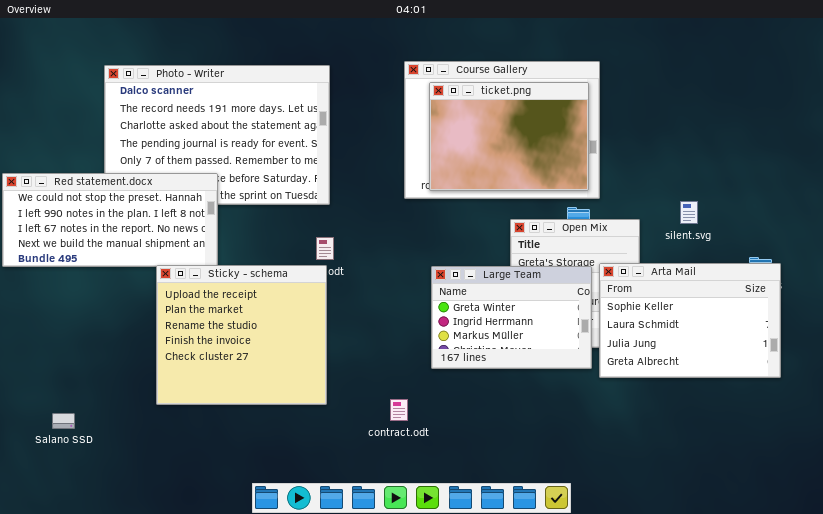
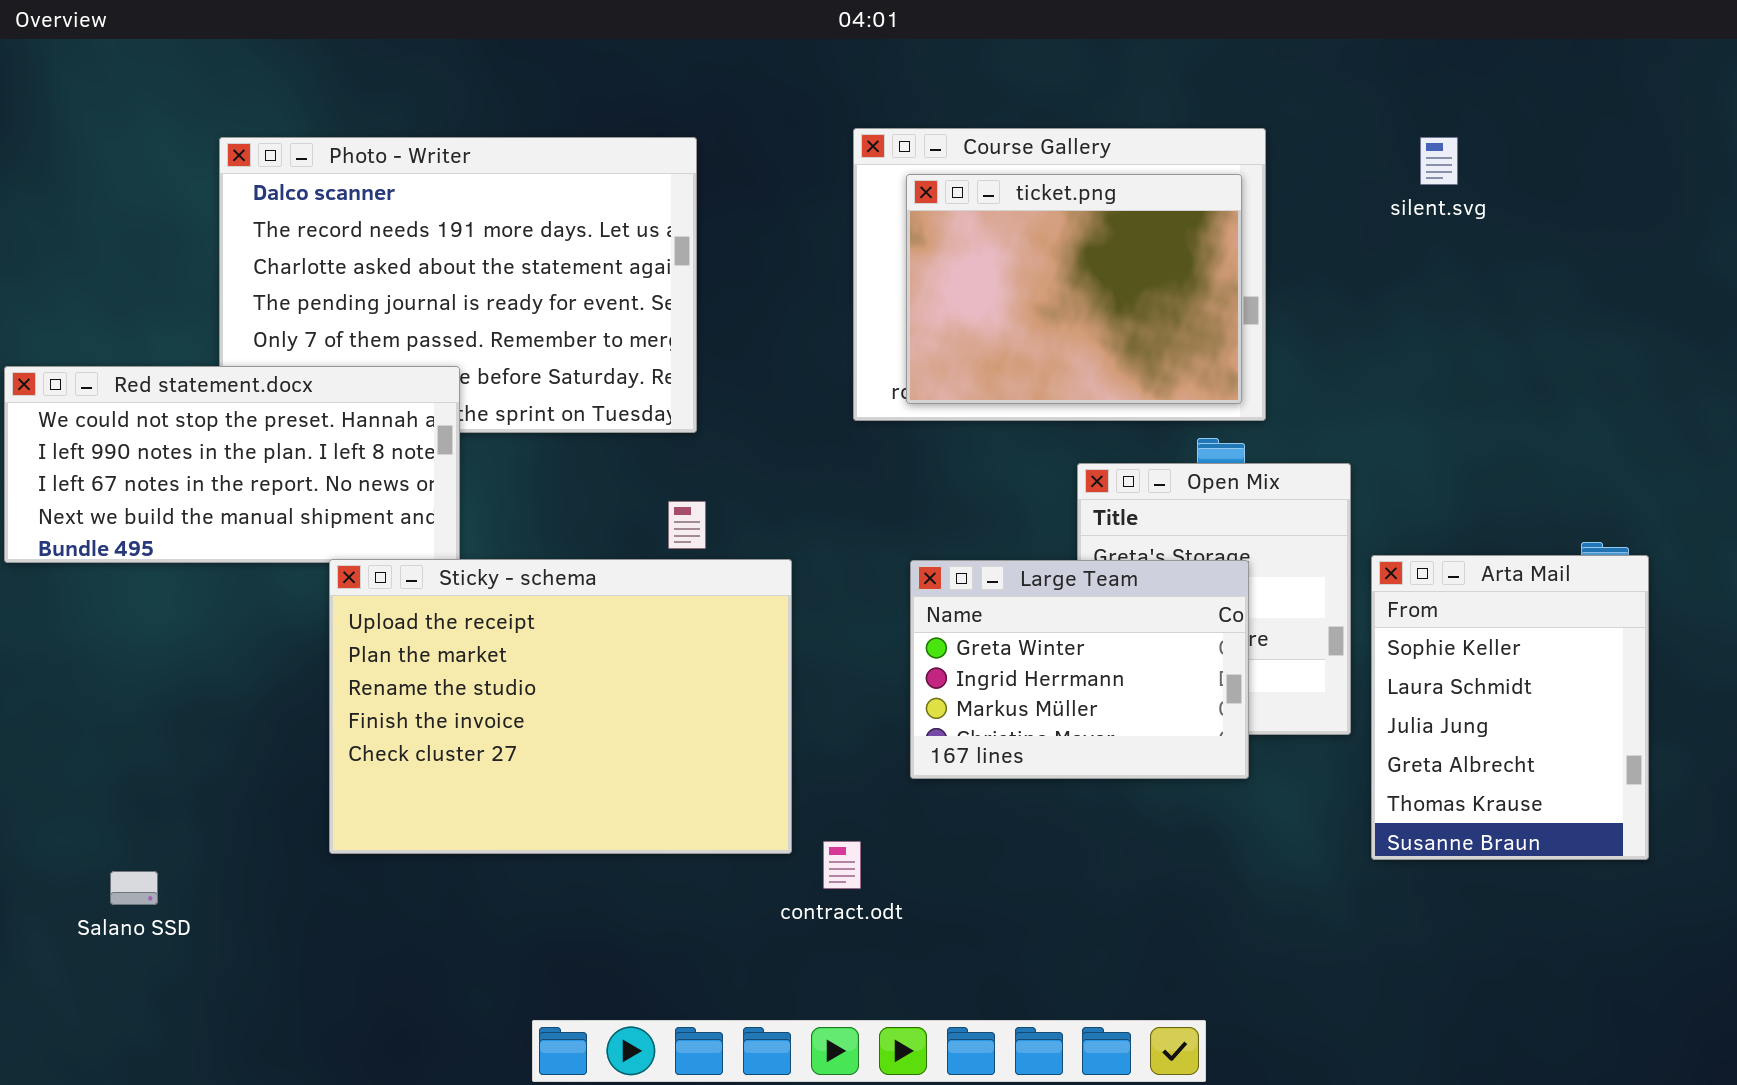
silent.svg: [680,201,698,224] -> [1420,137,1458,185], moved
Arta Mail: [599,263,781,378] -> [1371,555,1649,860], resized
Sticky - schema: [156,265,327,405] -> [329,559,792,854], resized

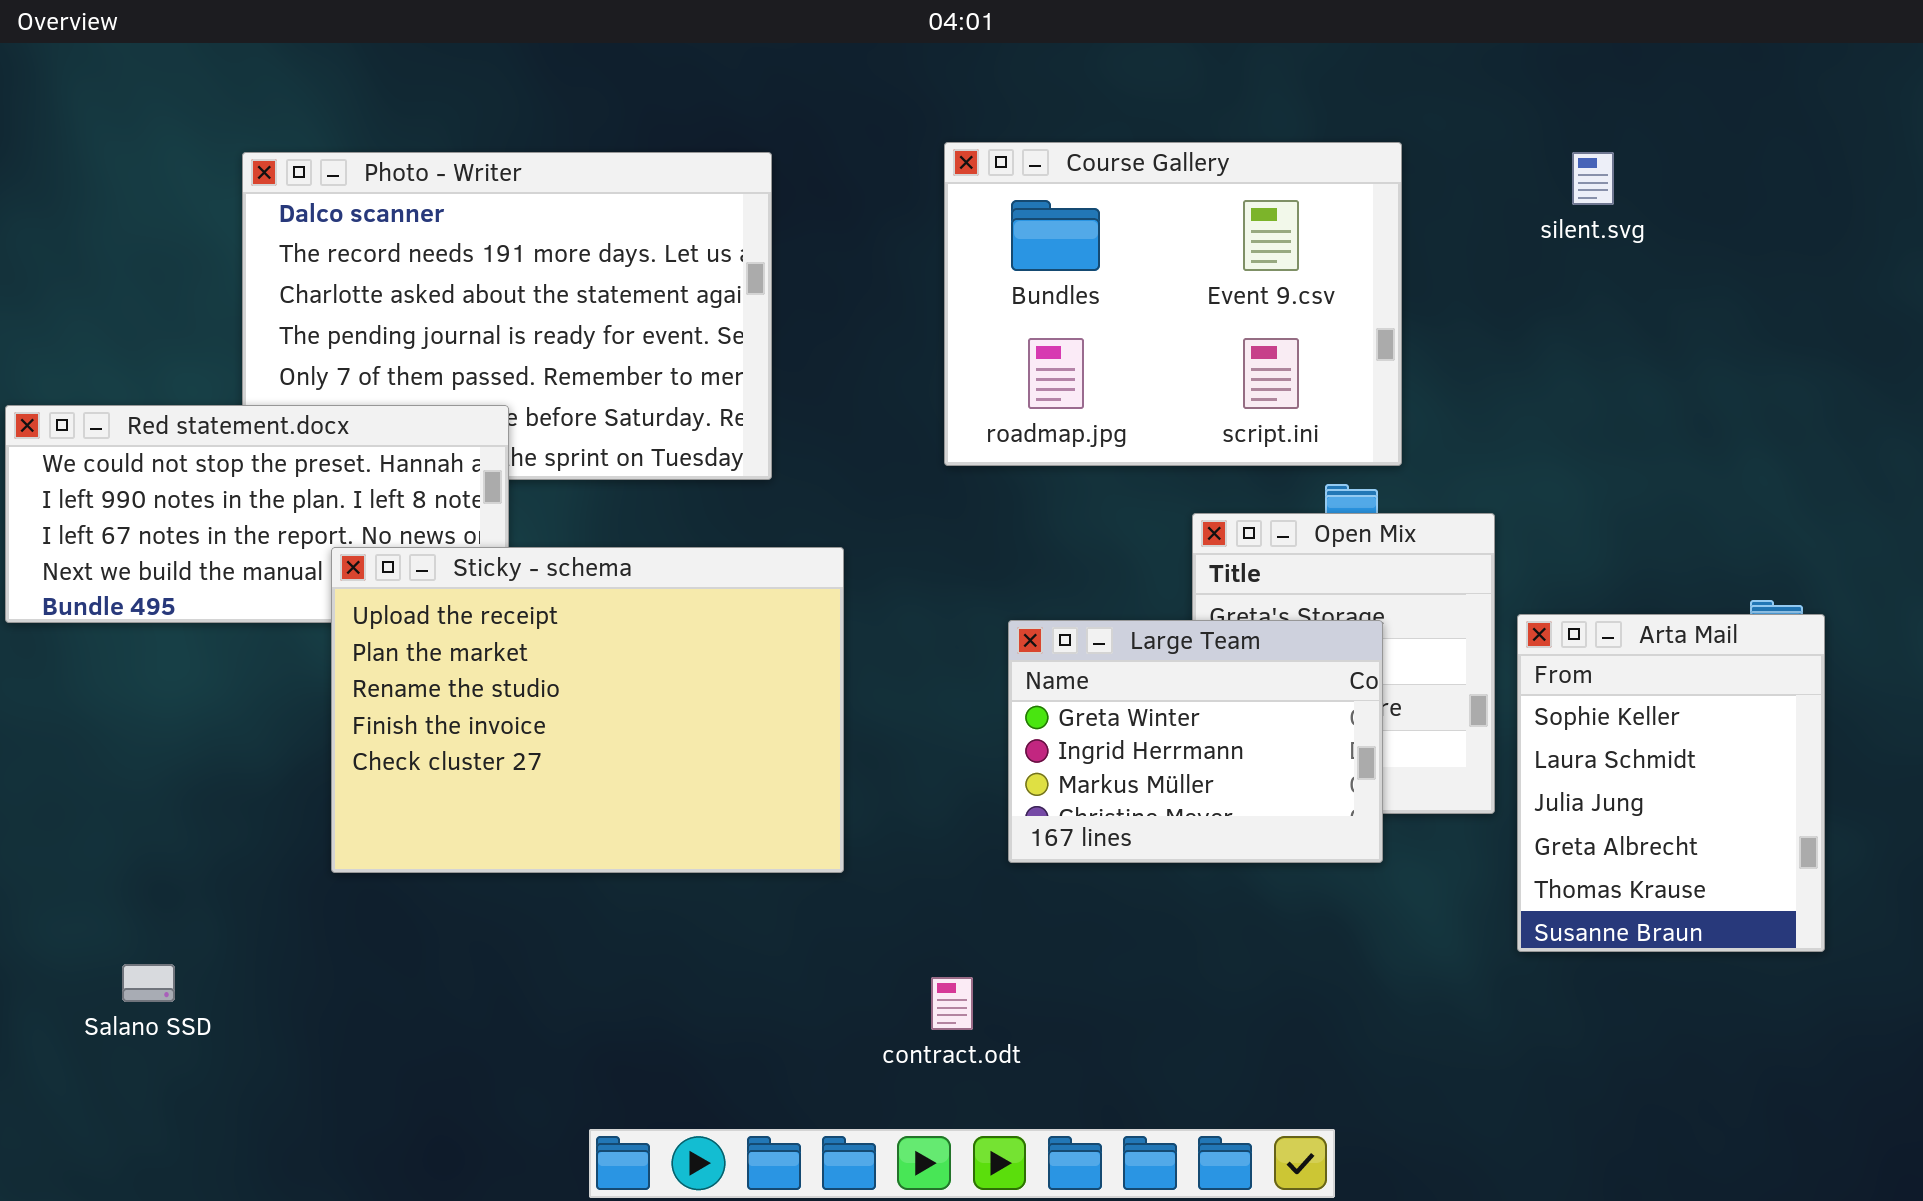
ticket.png: [906,174,1242,404] -> none, closed
Sticky - schema: [329,559,792,854] -> [331,547,844,873], moved
contract.odt: [823,841,861,889] -> [931,977,973,1030], moved

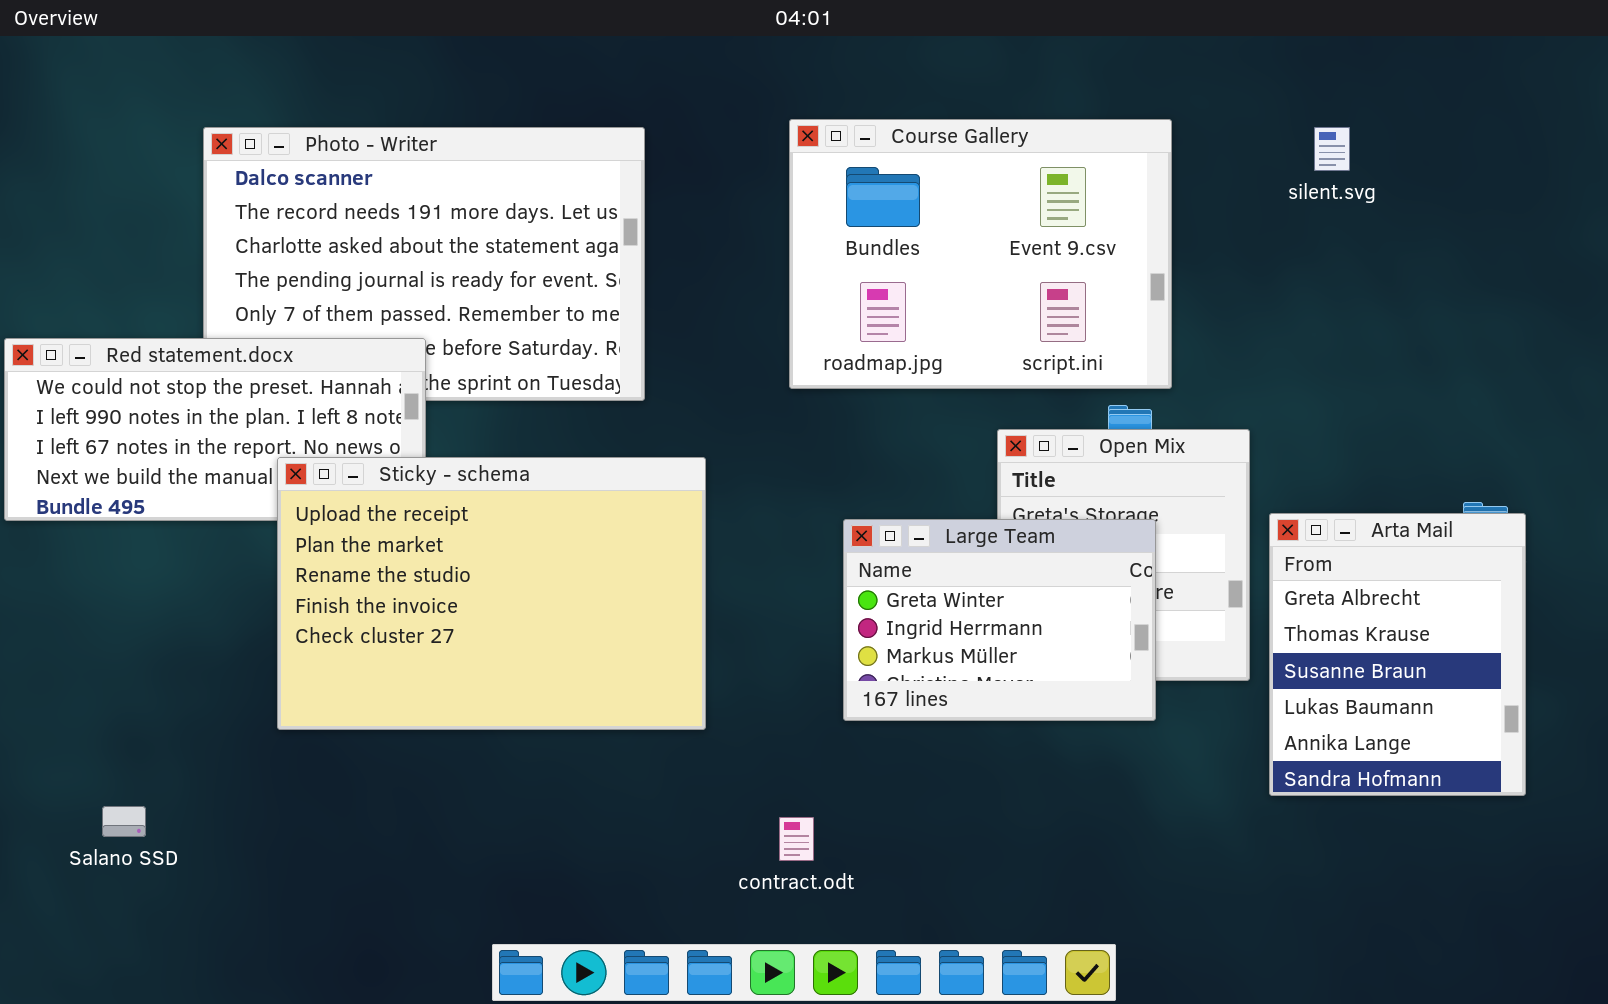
Arta Mail: [1517,614,1825,952] -> [1269,513,1526,796], scrolled down 3 rows

